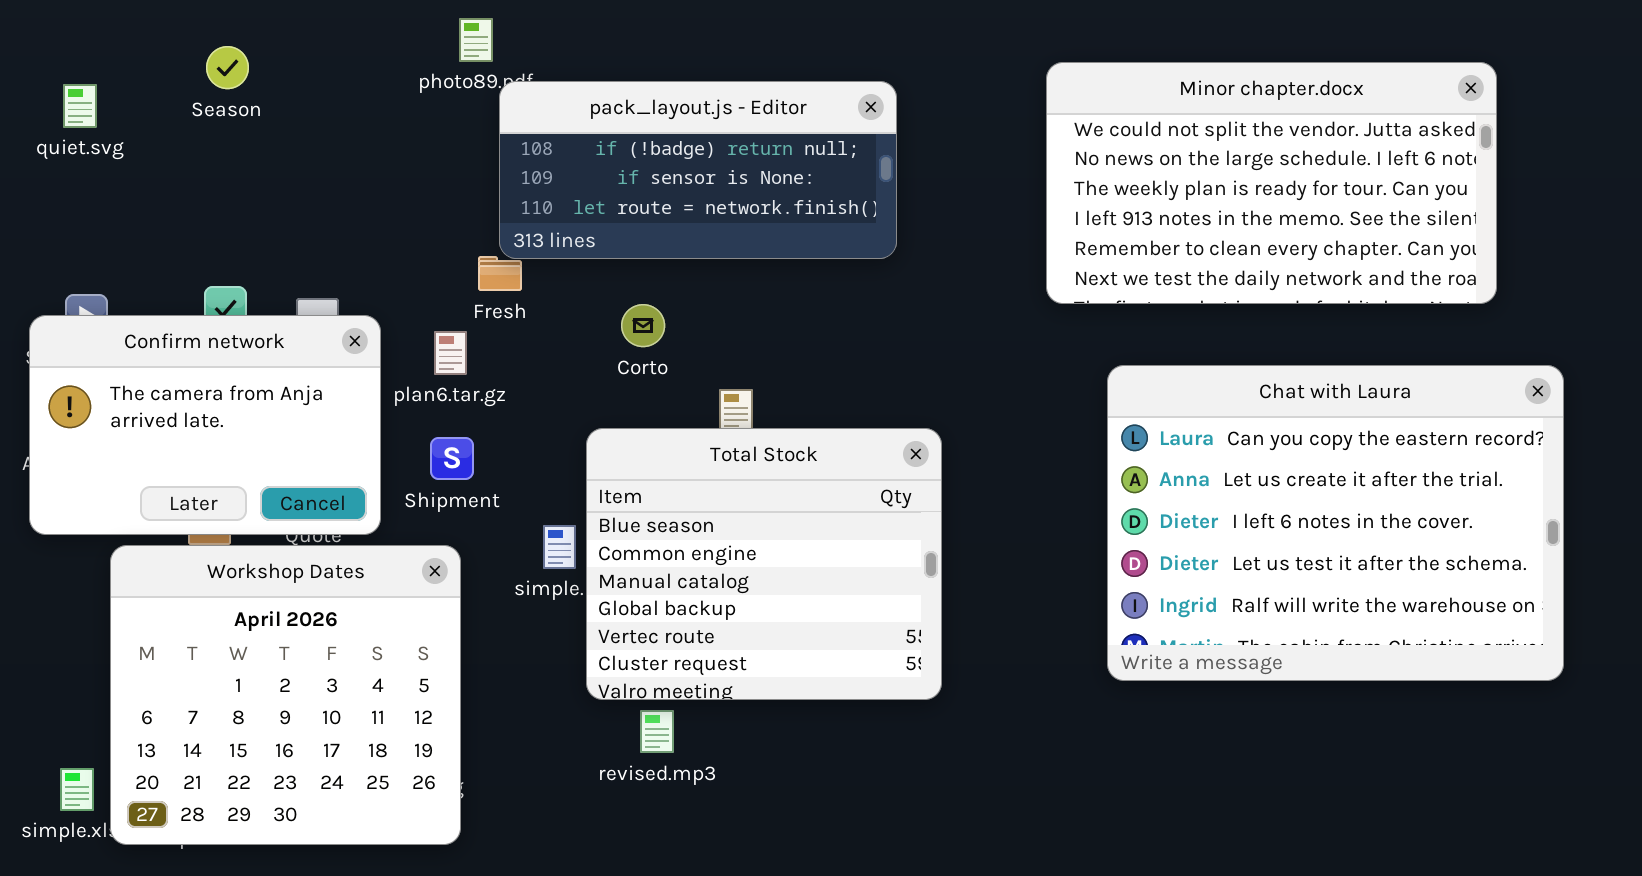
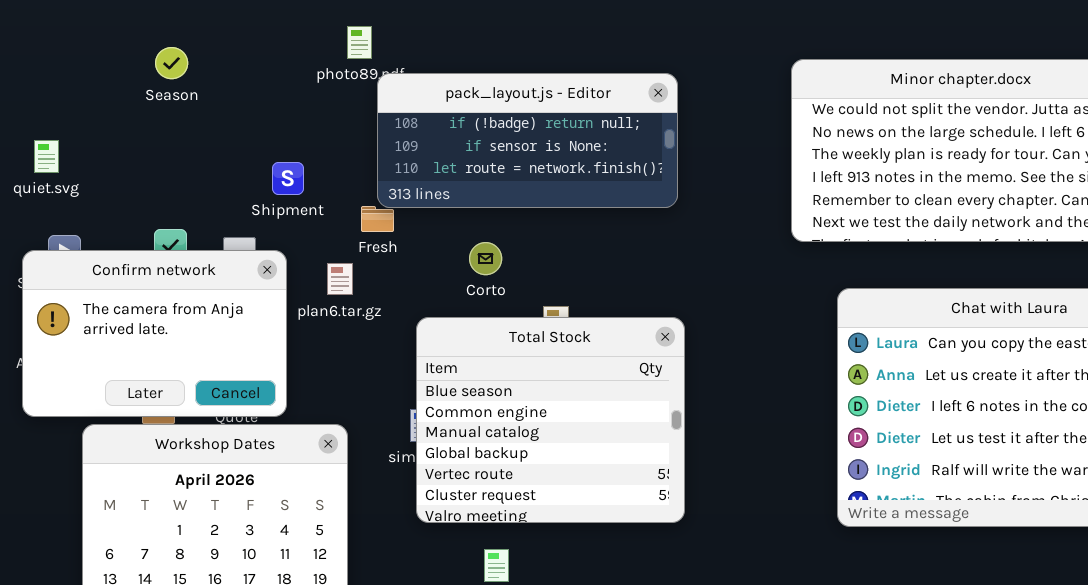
quiet.svg: [63,84,97,128] -> [34,140,59,173], moved
Total Stock: [586,428,942,700] -> [416,317,685,523], moved
Shipment: [430,437,474,480] -> [272,162,304,195], moved

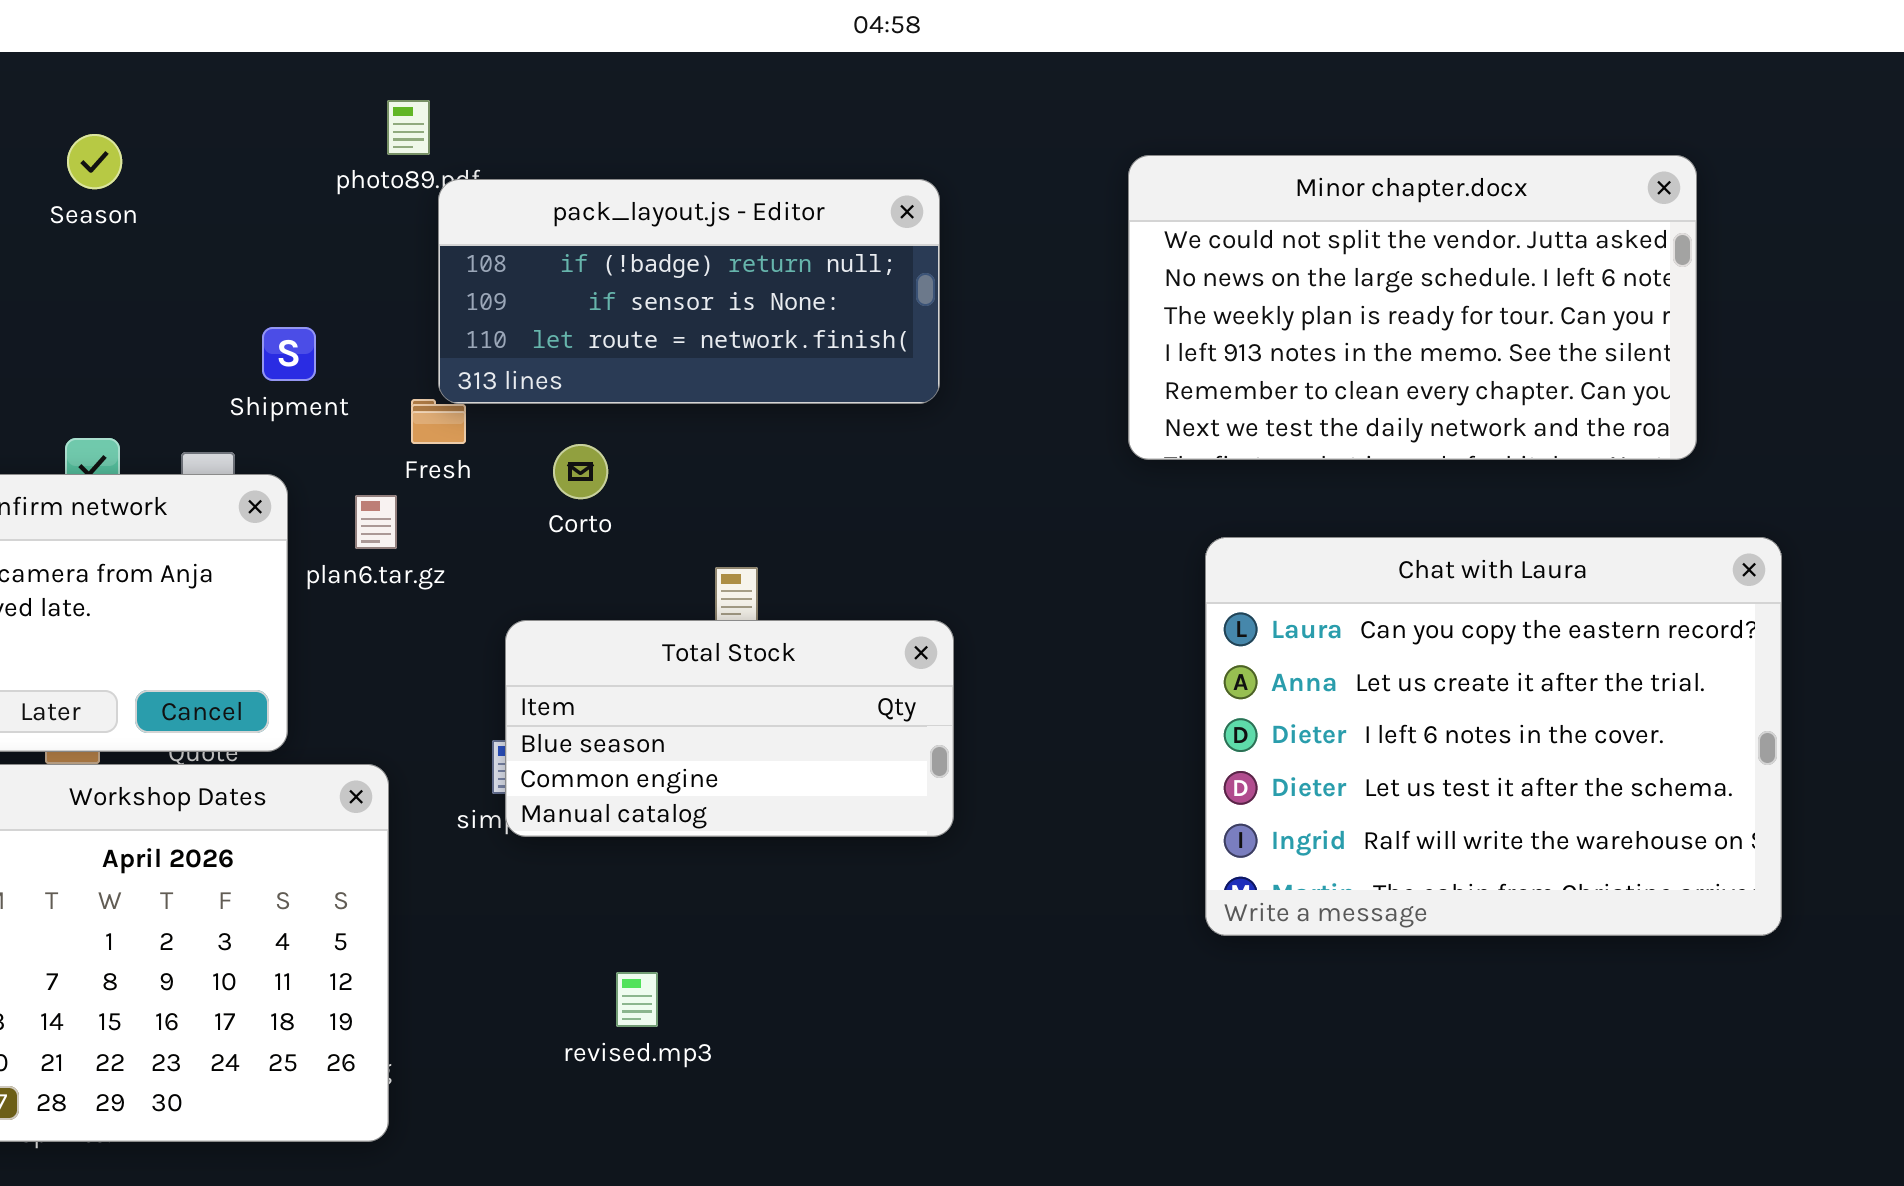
Corto: [469,242,502,275] -> [553,444,608,499], moved
Total Stock: [416,317,685,523] -> [505,620,954,837], moved, resized

